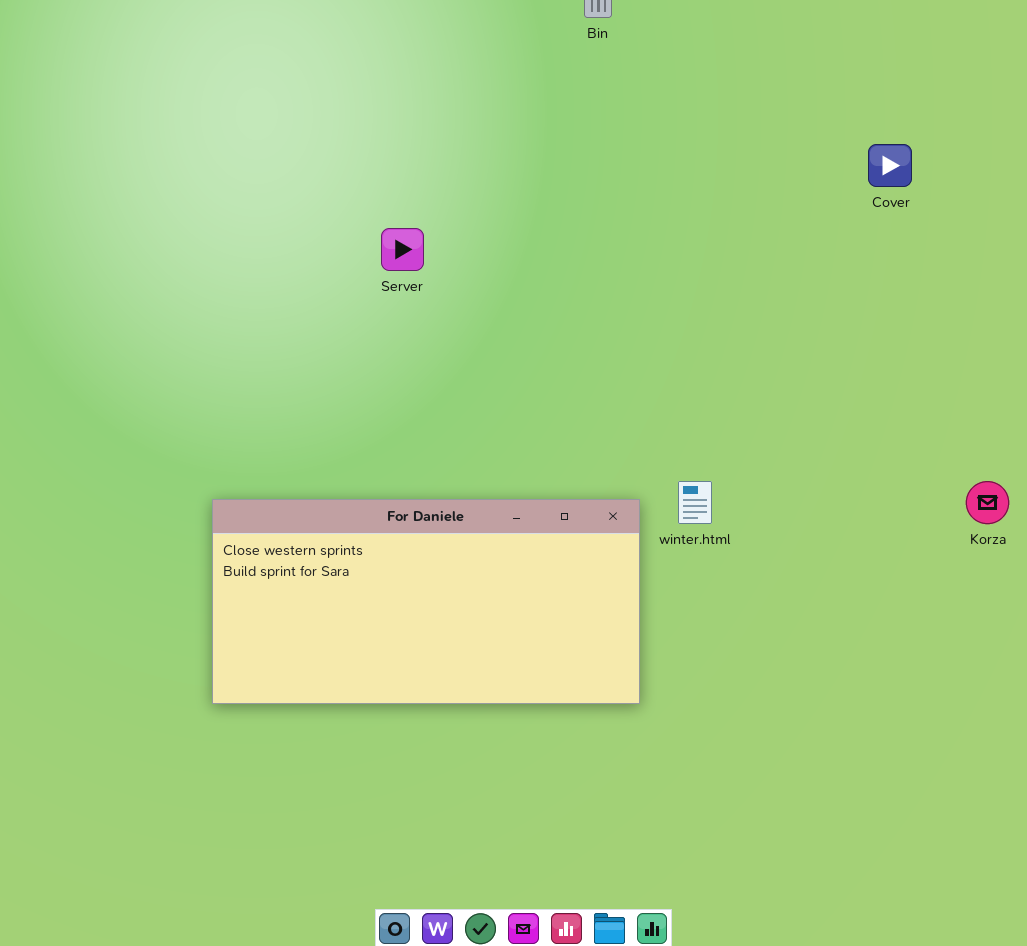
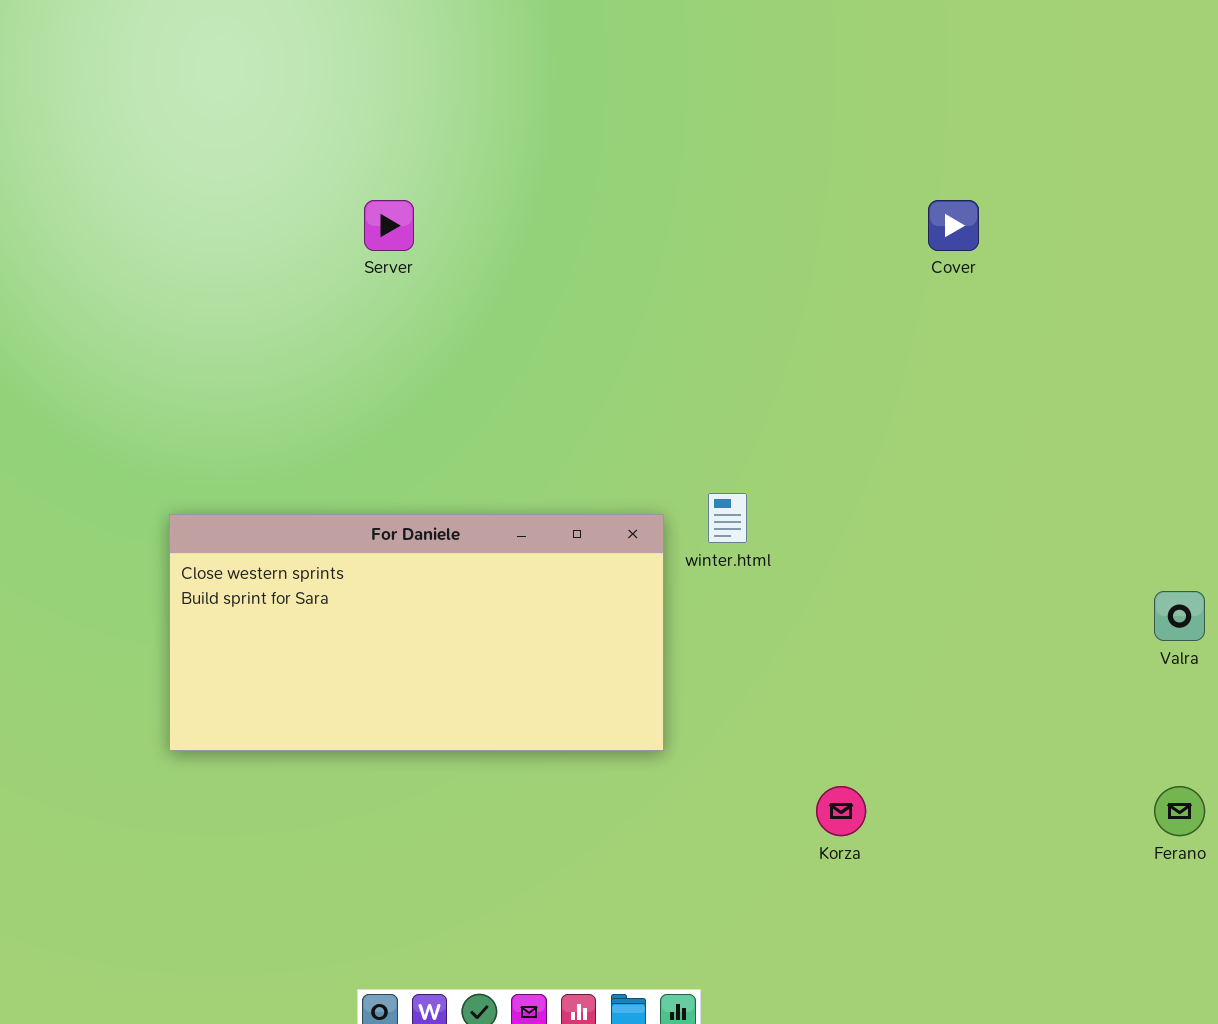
Cover: [868,144,912,187] -> [928,200,979,251], moved
Korza: [966,481,1009,524] -> [816,786,866,836], moved

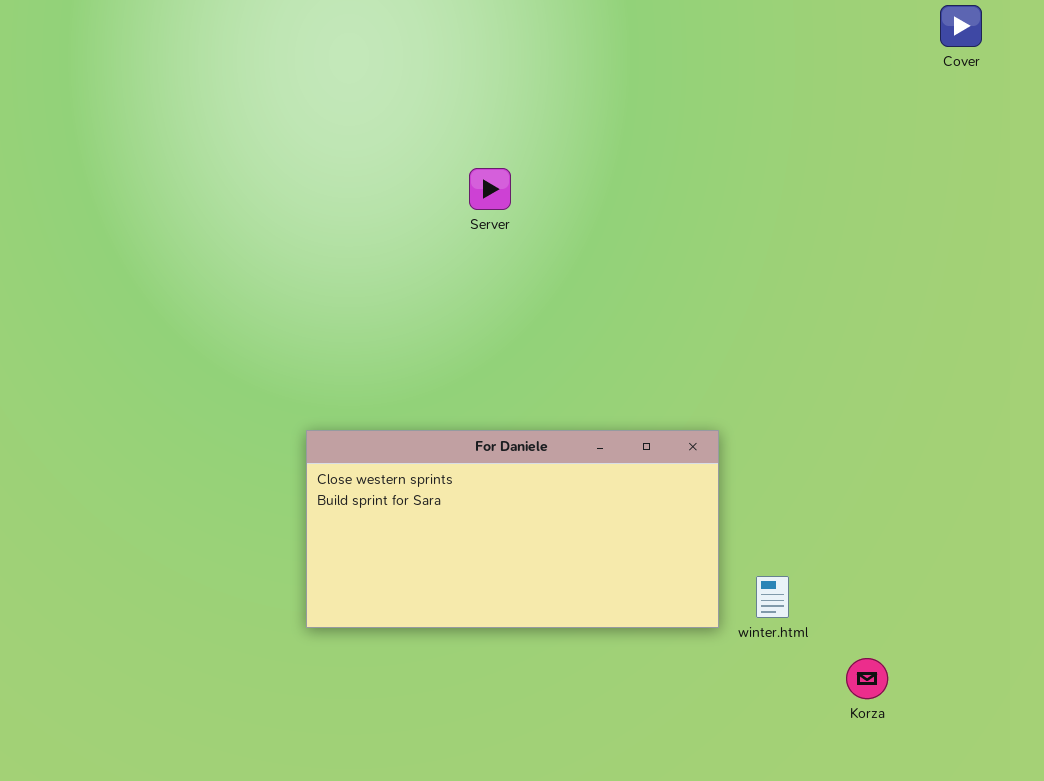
Cover: [928,200,979,251] -> [940,5,982,47], moved
winter.html: [708,493,747,543] -> [756,576,789,618], moved

